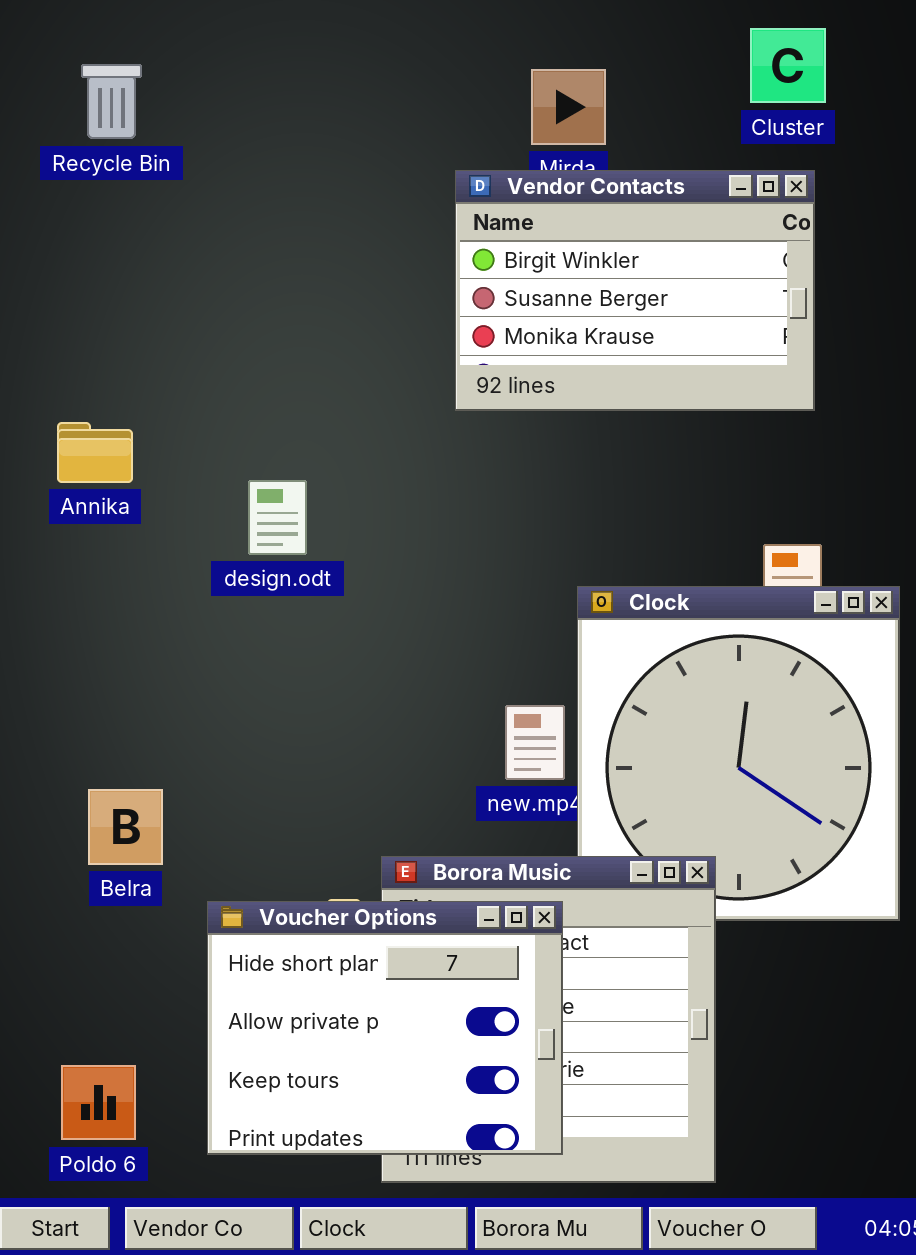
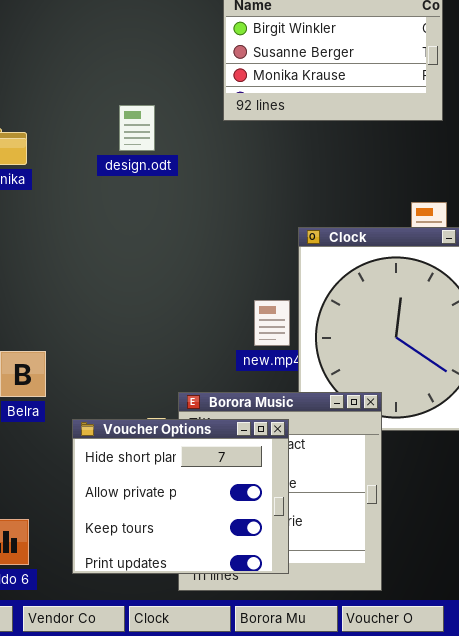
design.odt: [248,480,307,555] -> [119,105,155,151], moved

